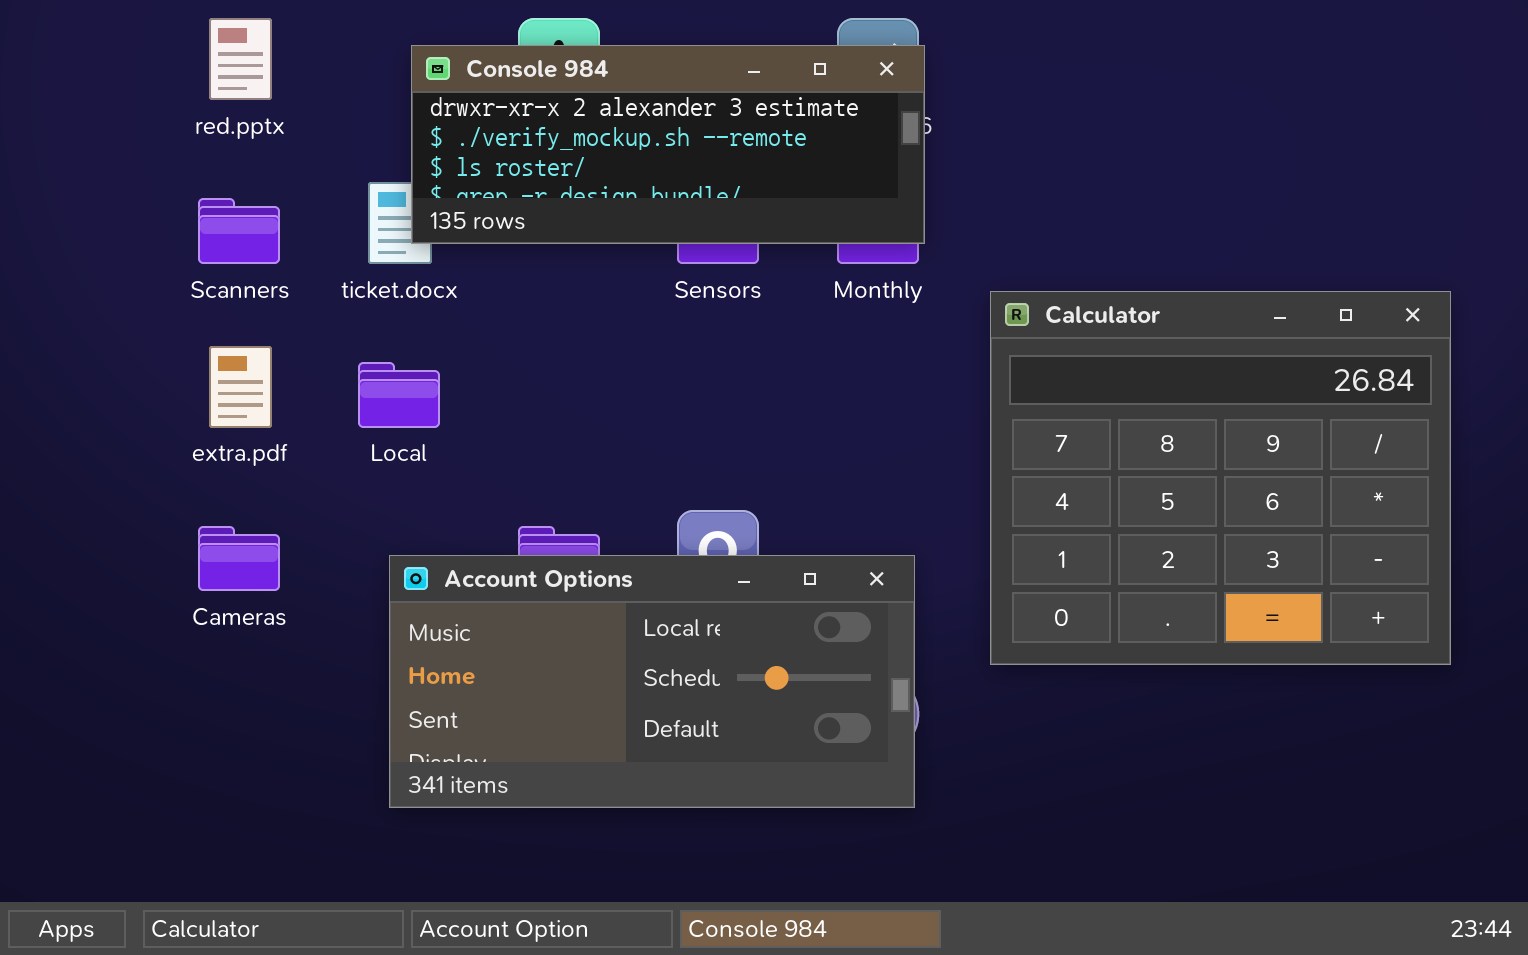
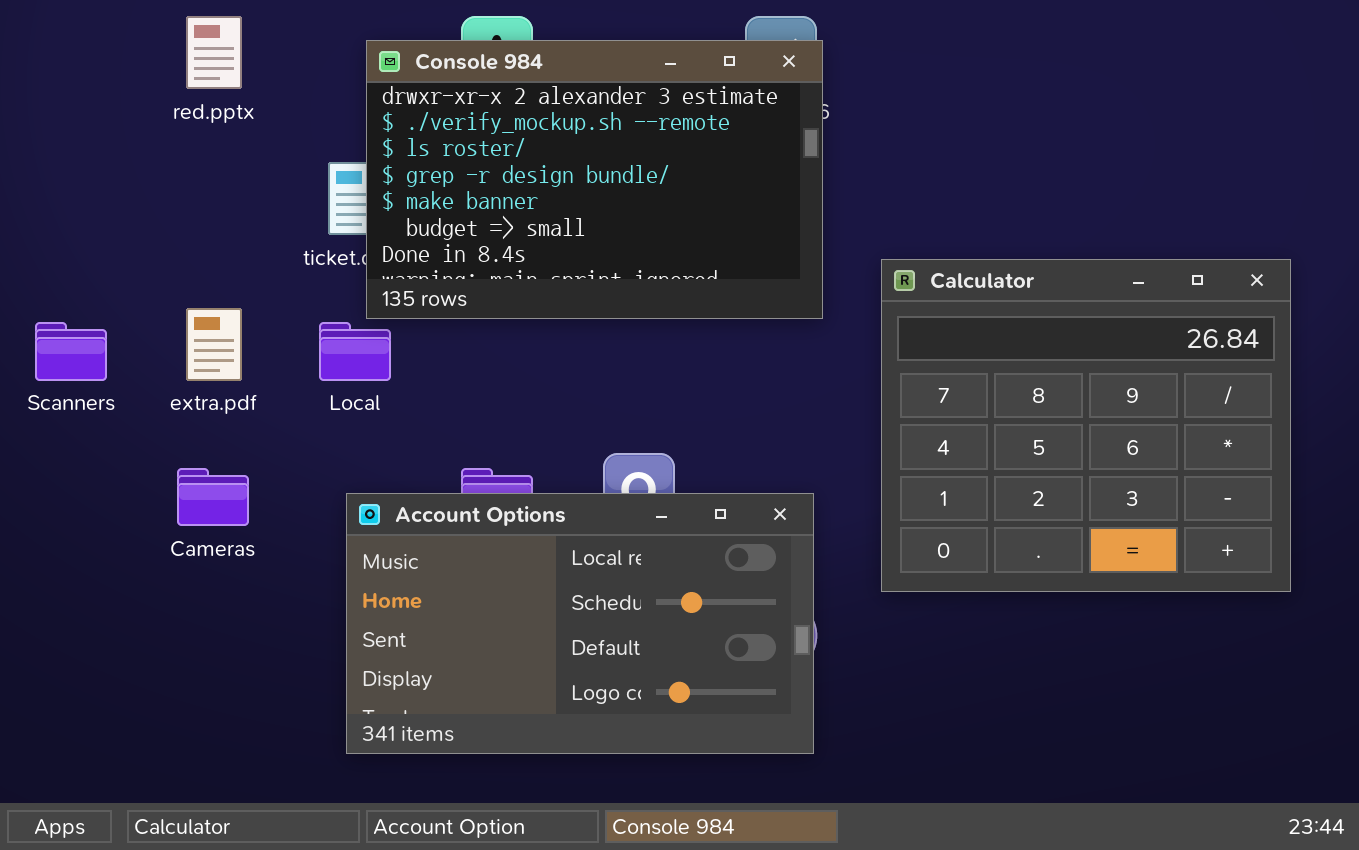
Console 984: [411,45,925,244] -> [366,40,823,319], resized
Scanners: [198,198,280,264] -> [35,322,107,381], moved
Account Options: [389,555,915,808] -> [346,493,814,754], resized

